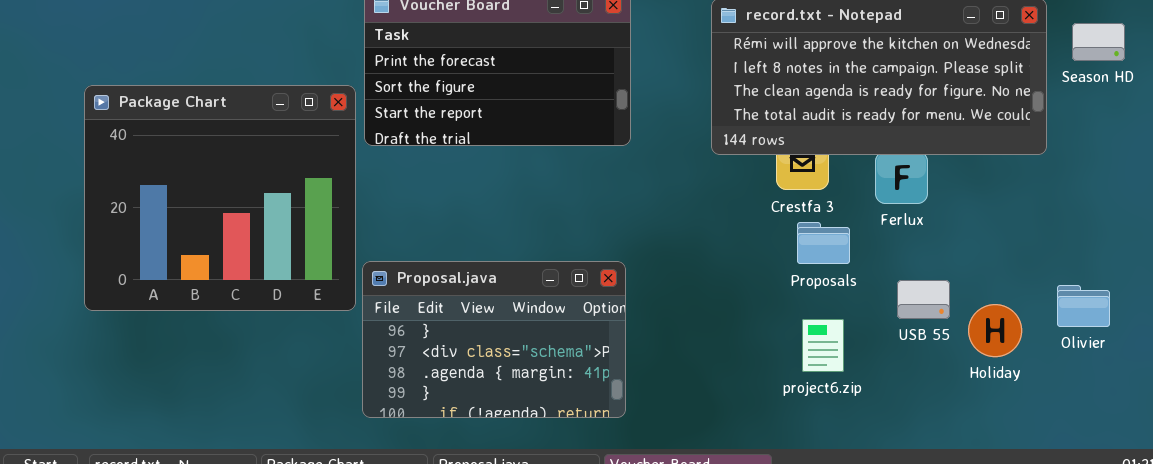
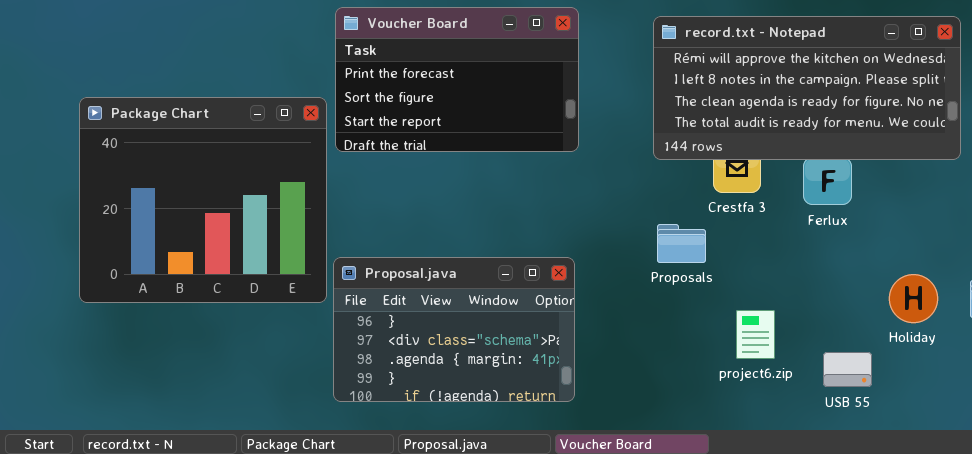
Proposals: [797,222,850,264] -> [657,224,706,263], moved
USB 55: [897,280,950,319] -> [823,352,872,387], moved
Holiday: [968,304,1022,357] -> [889,274,938,323], moved

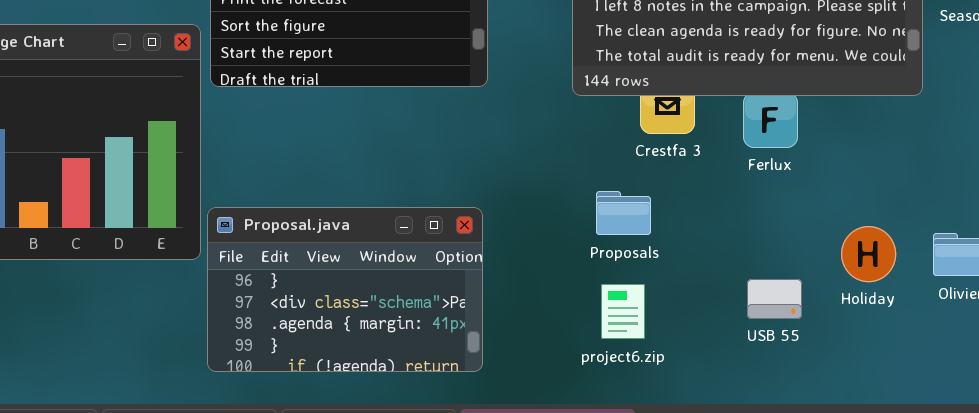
Proposals: [657,224,706,263] -> [596,191,651,235], moved
project6.zip: [736,310,775,359] -> [601,284,645,339], moved
USB 55: [823,352,872,387] -> [747,279,802,319], moved

